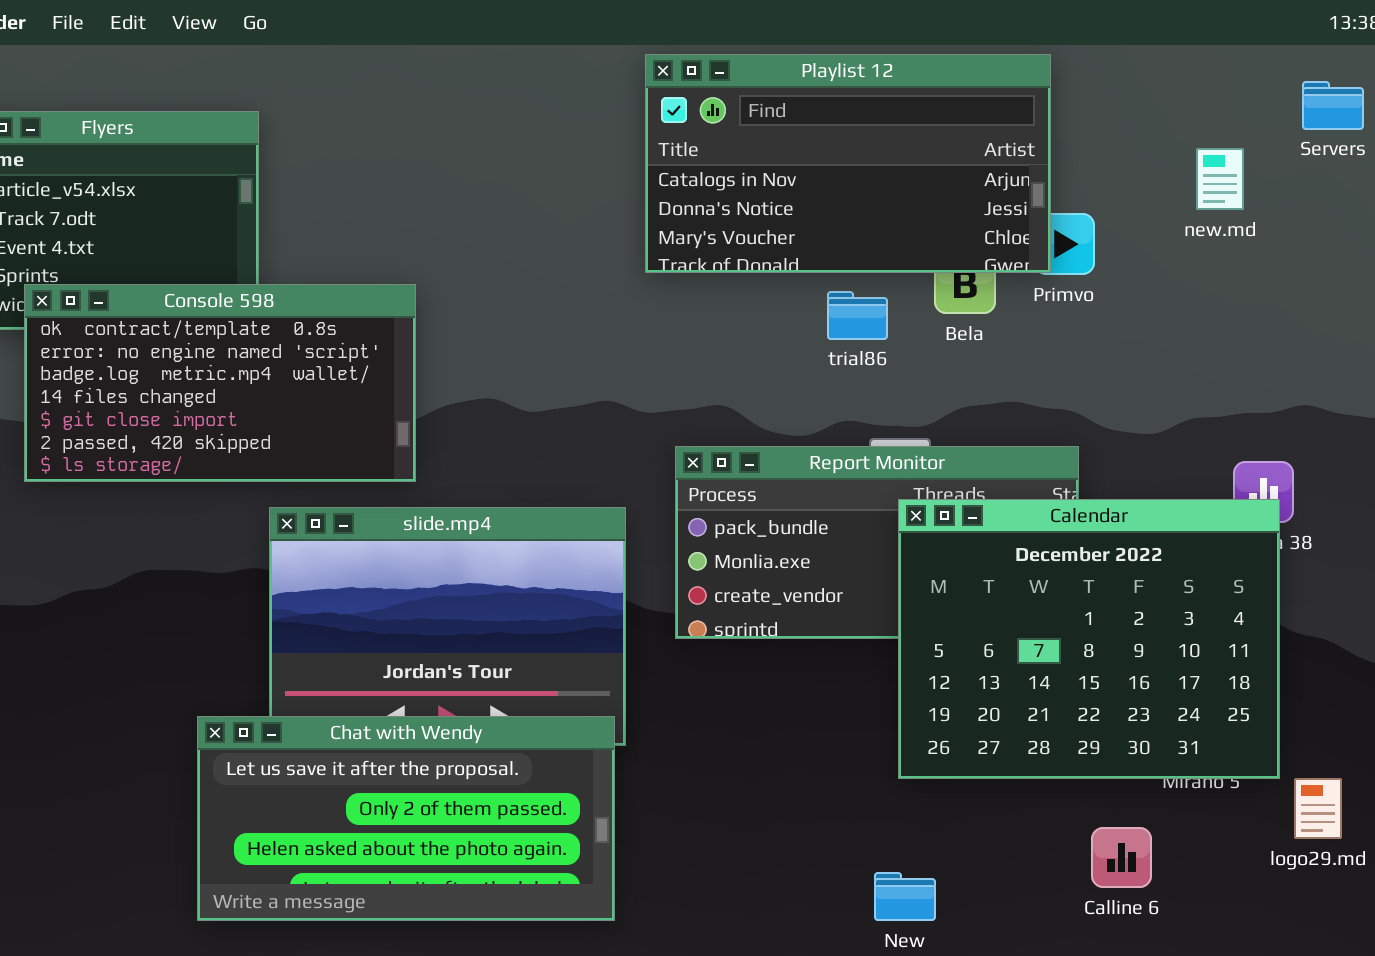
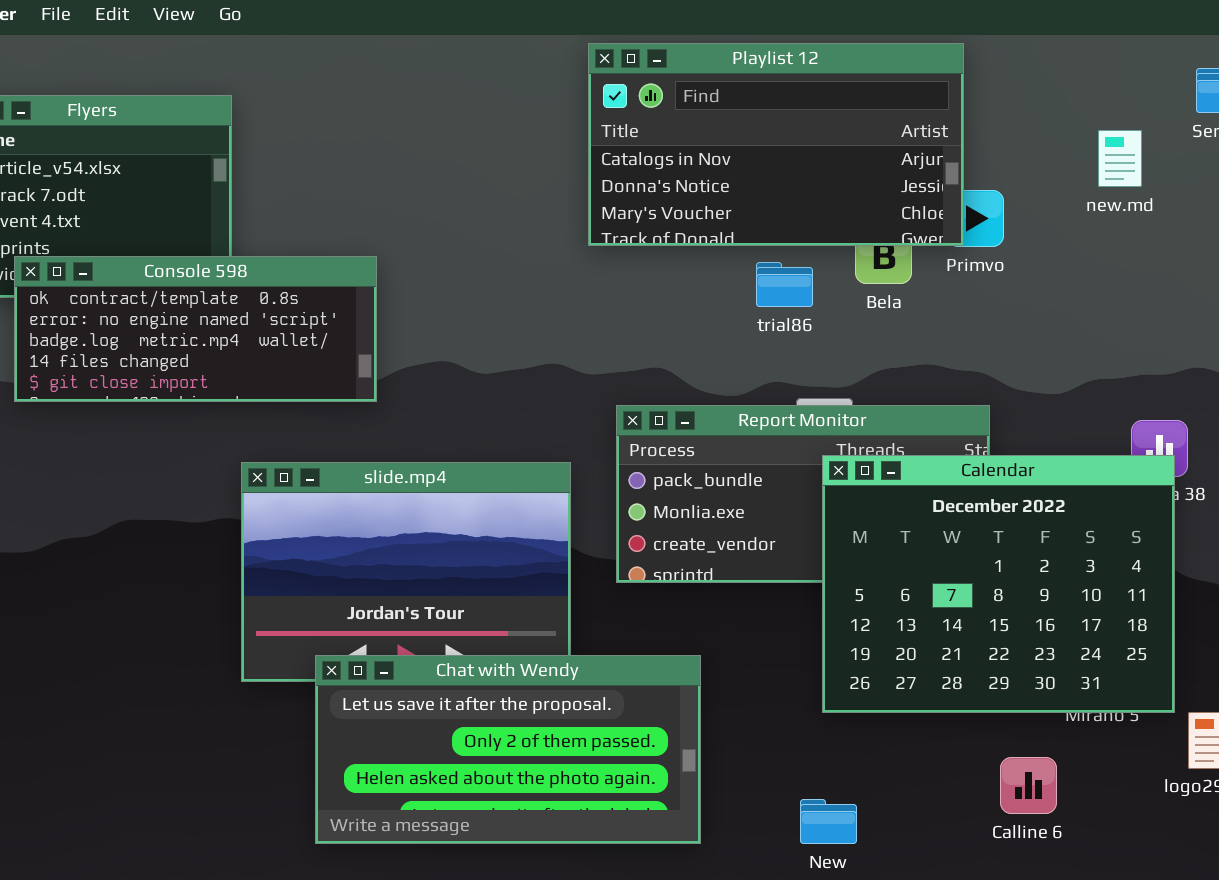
Console 598: [24,284,416,482] -> [14,256,377,402], resized
Chat with Wendy: [197,716,615,921] -> [315,655,701,844], moved

